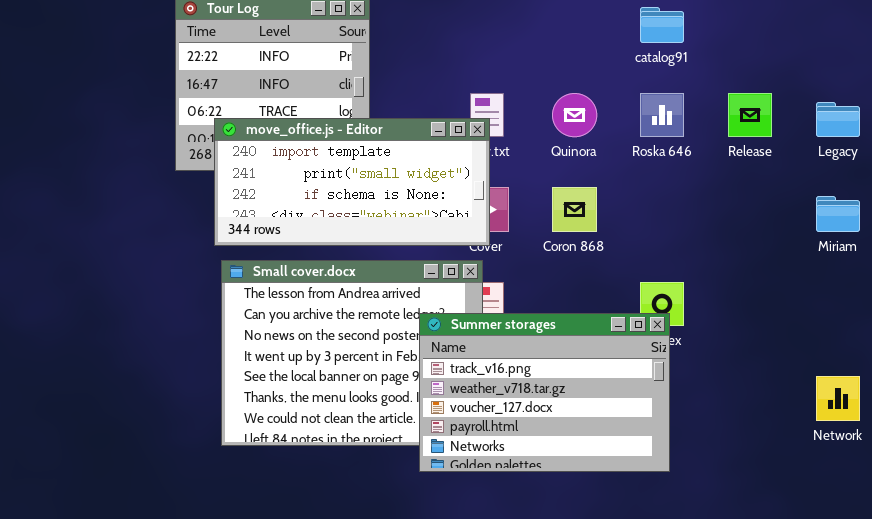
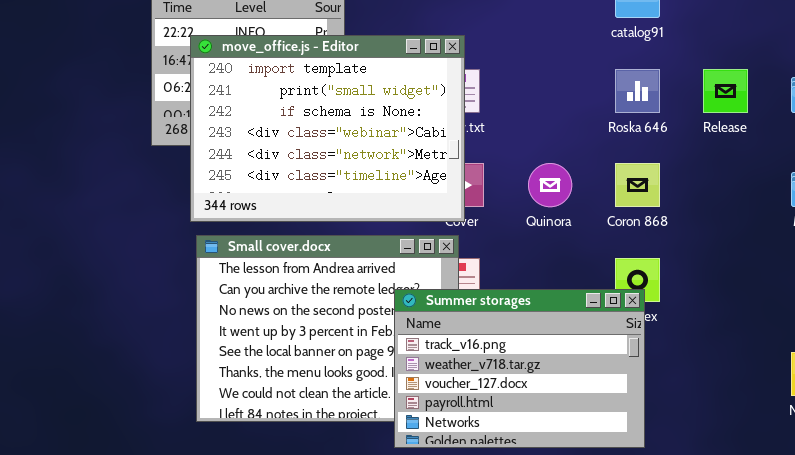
Quinora: [552,93,597,137] -> [528,163,572,207], moved
move_office.js - Editor: [214,118,490,246] -> [190,35,465,222], resized
Coron 868: [552,187,597,232] -> [615,163,660,207], moved

